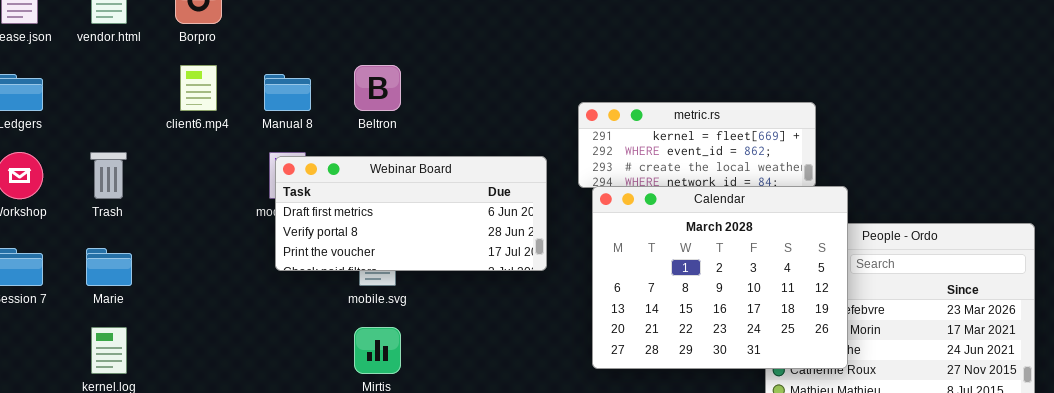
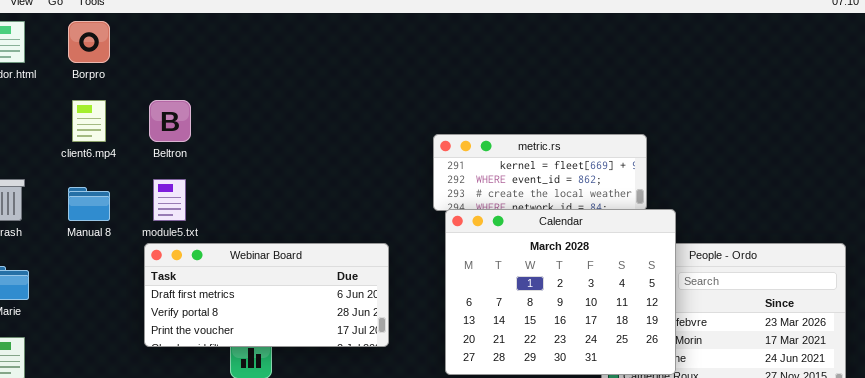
Beltron: [354,65,401,111] -> [149,100,191,142], moved
Manual 8: [264,74,311,111] -> [68,187,110,221], moved
Webinar Board: [275,156,547,271] -> [144,243,389,347], moved

